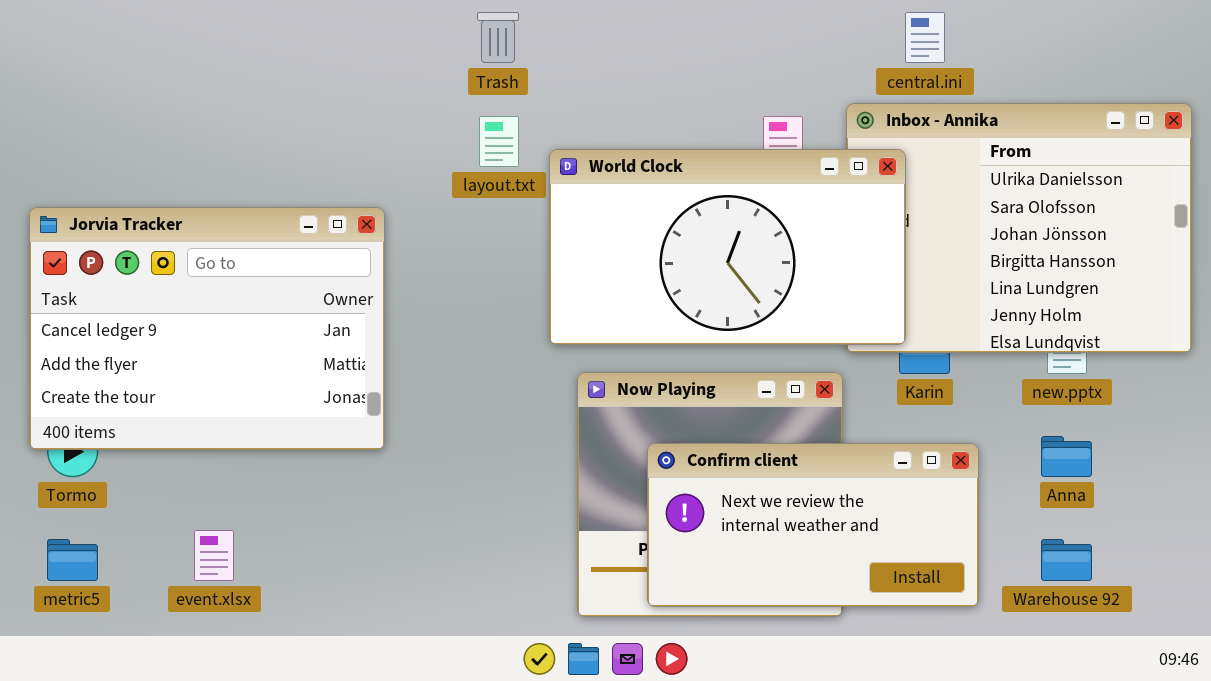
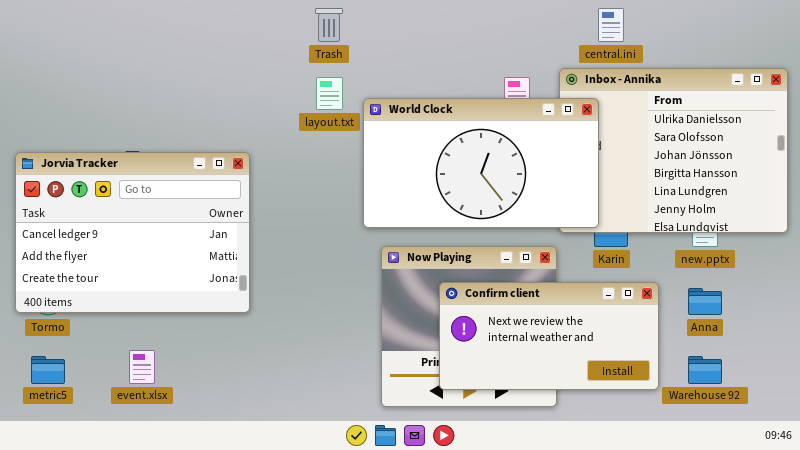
Jorvia Tracker: [29,207,385,450] -> [15,152,250,313], moved
Confirm client: [647,443,979,607] -> [439,282,659,390], moved

